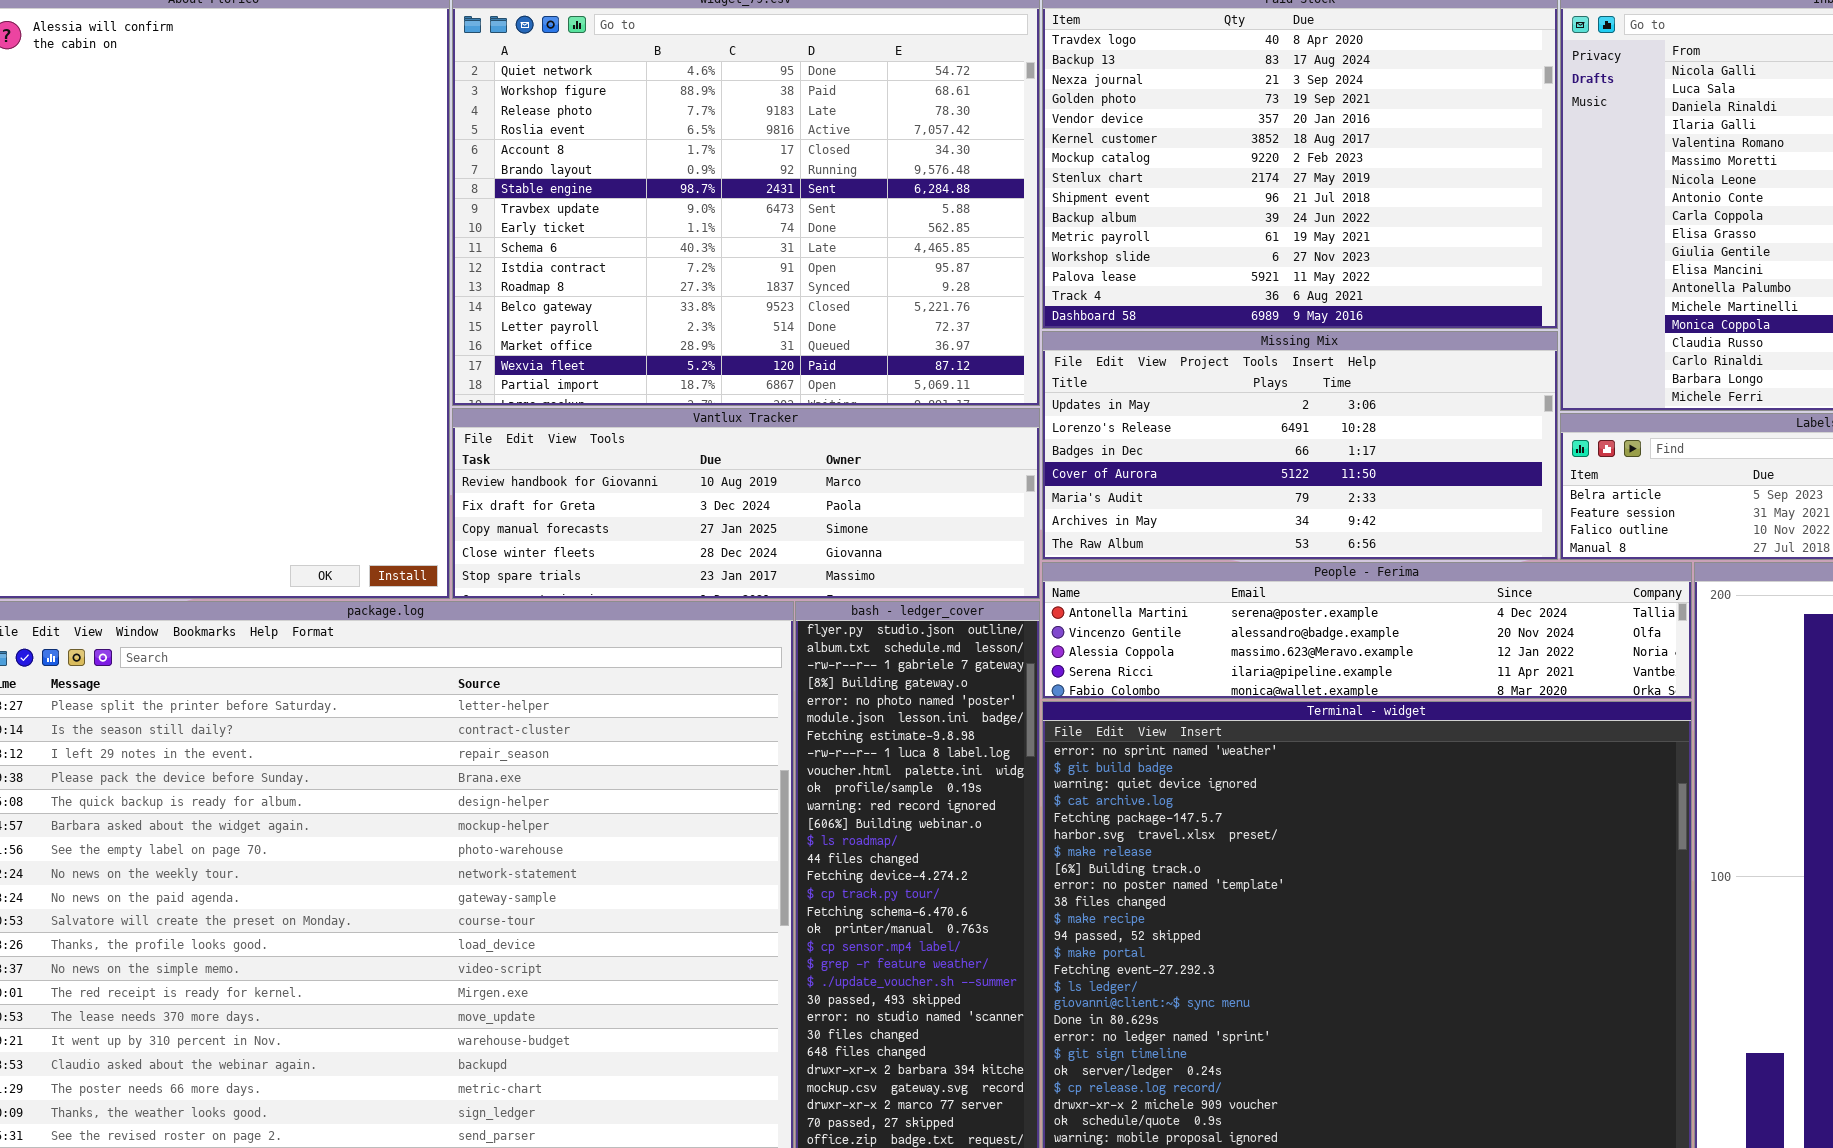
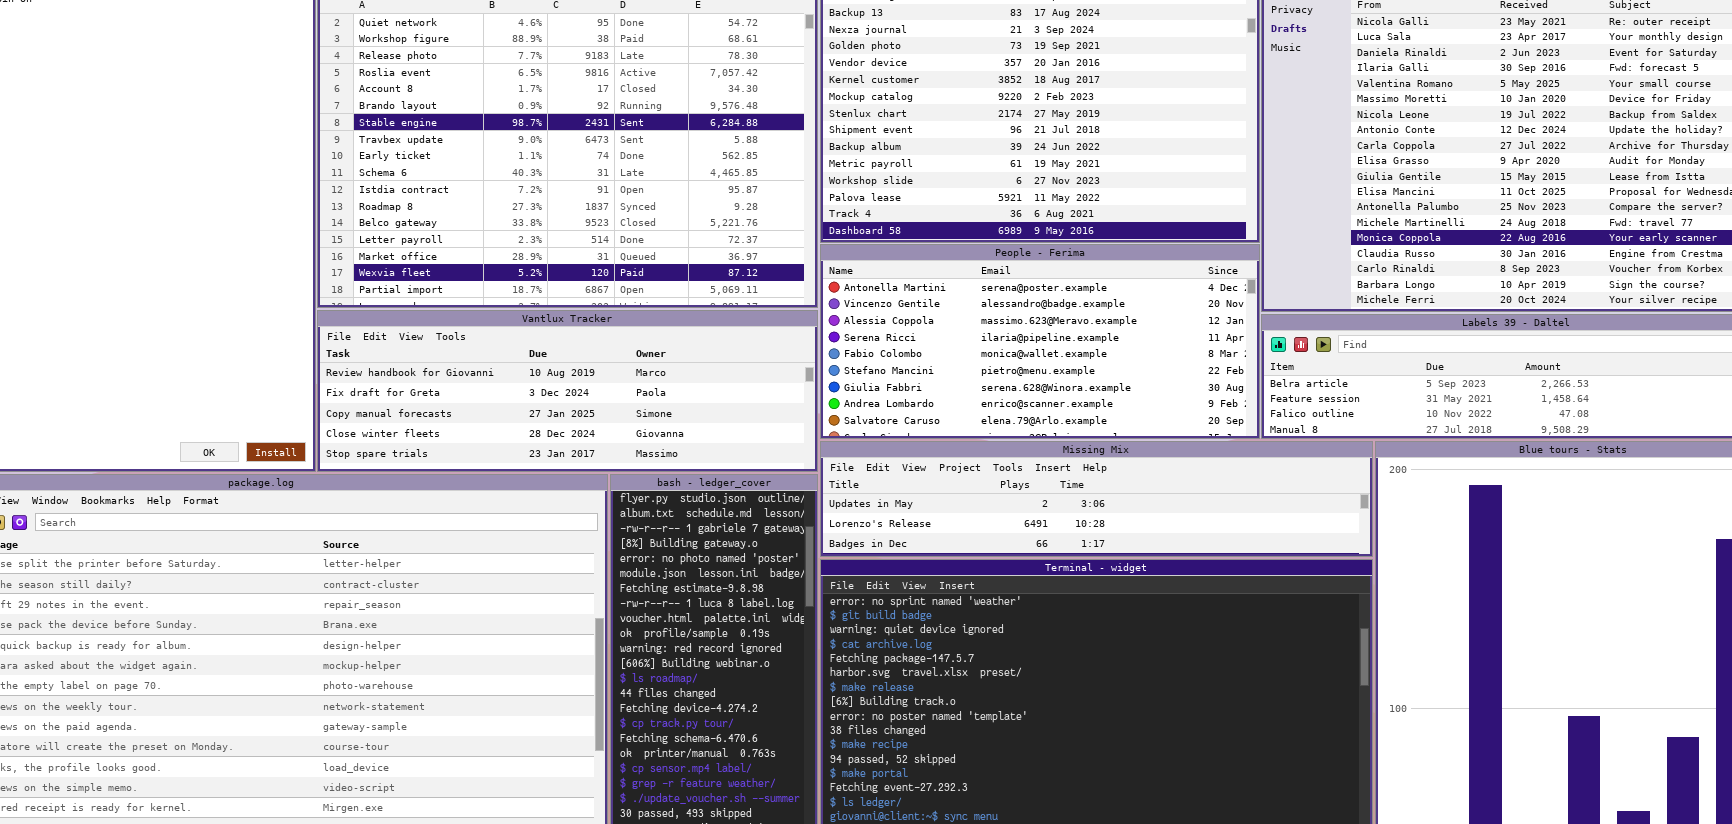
Missing Mix: [1042,331,1558,560] -> [820,441,1373,557], moved, resized
People - Ferima: [1042,562,1692,699] -> [820,244,1260,439], moved, resized

